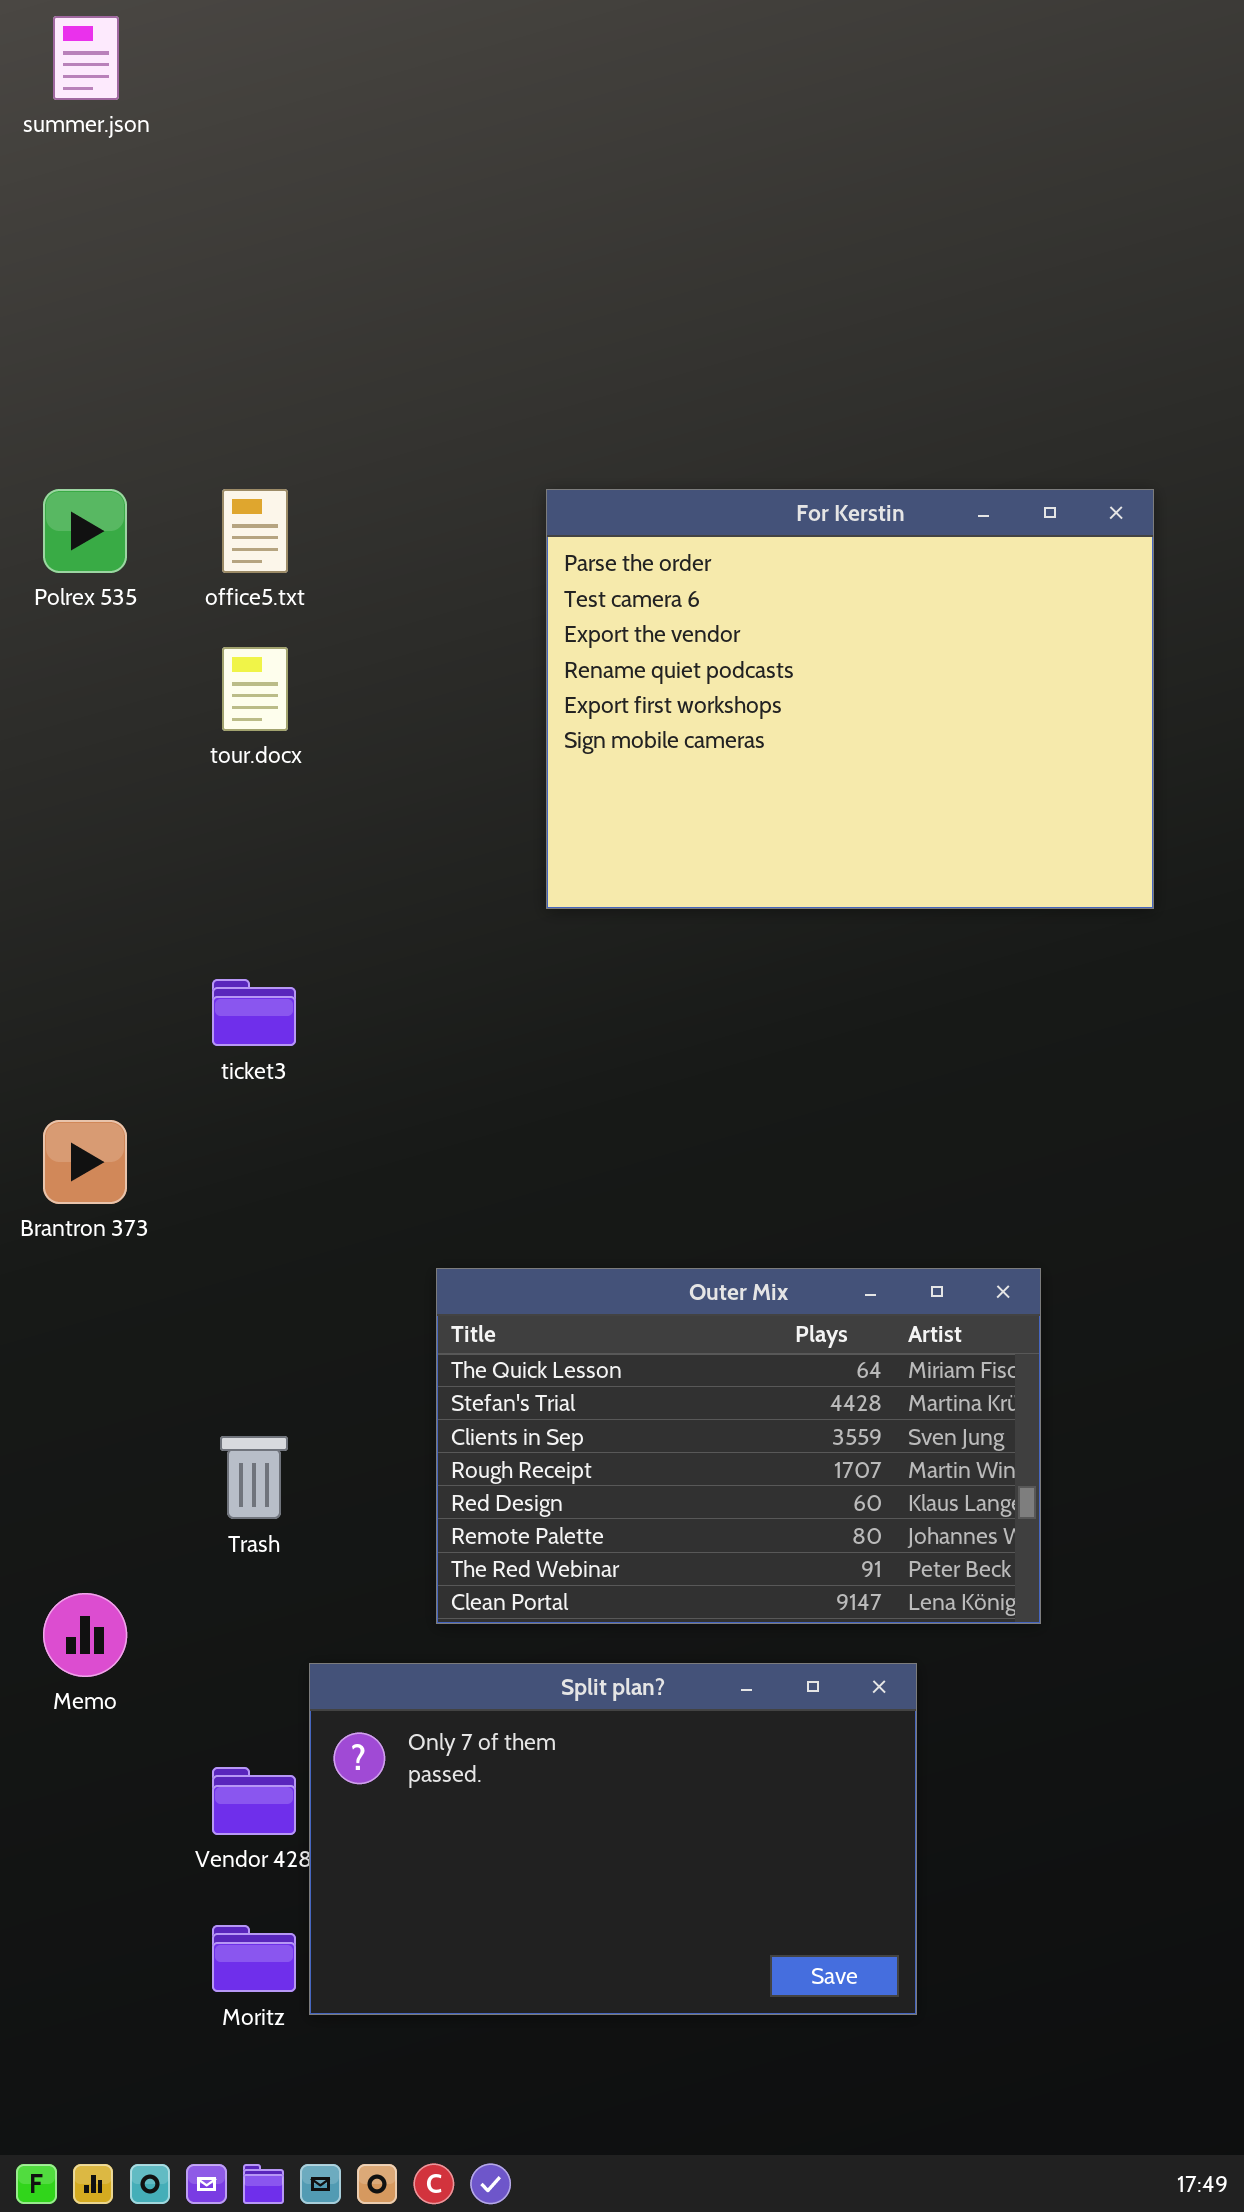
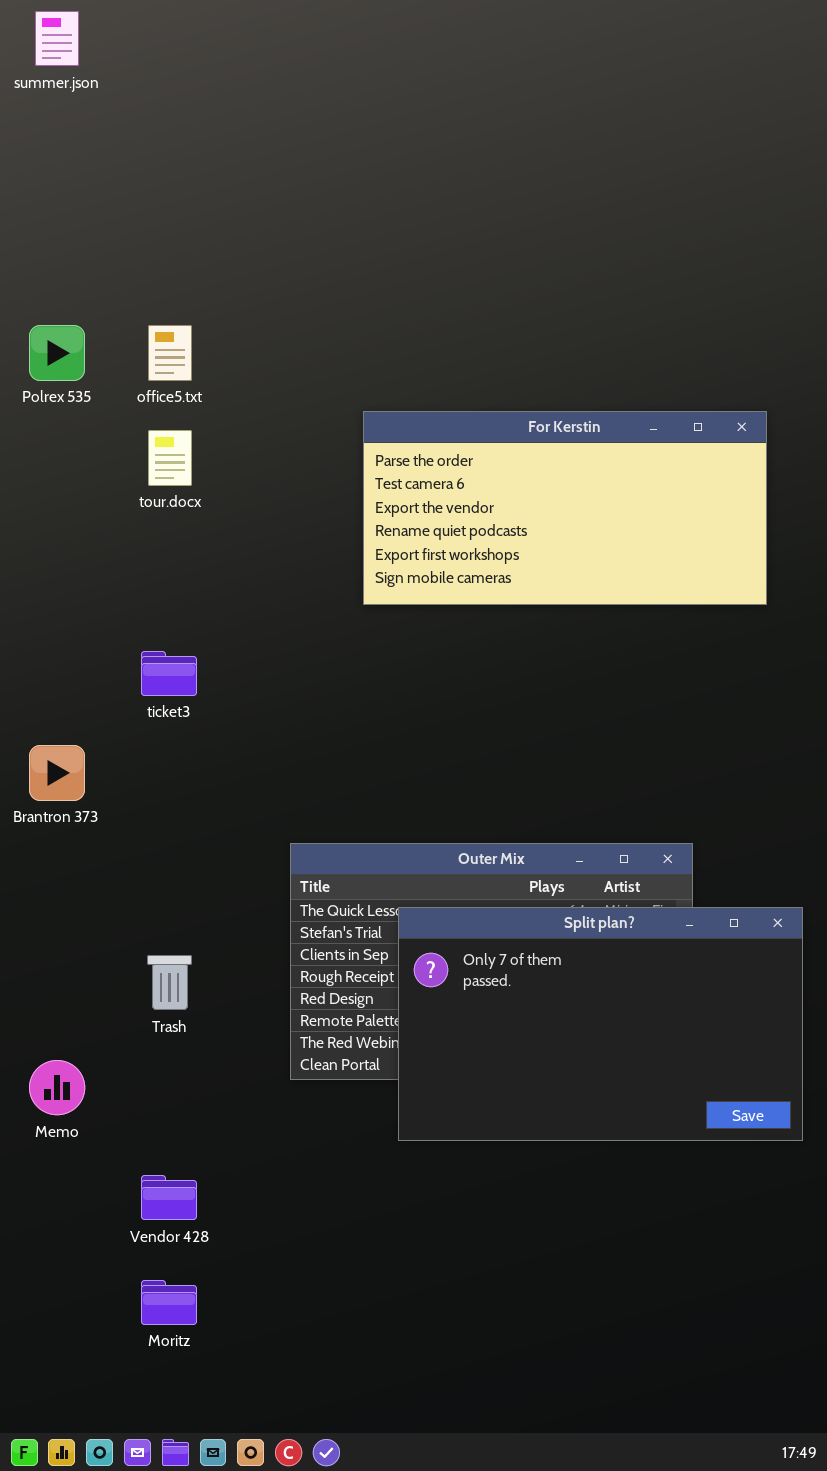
For Kerstin: [546,489,1154,909] -> [363,411,767,605], resized
Split plan?: [309,1663,917,2015] -> [398,907,803,1141], moved

